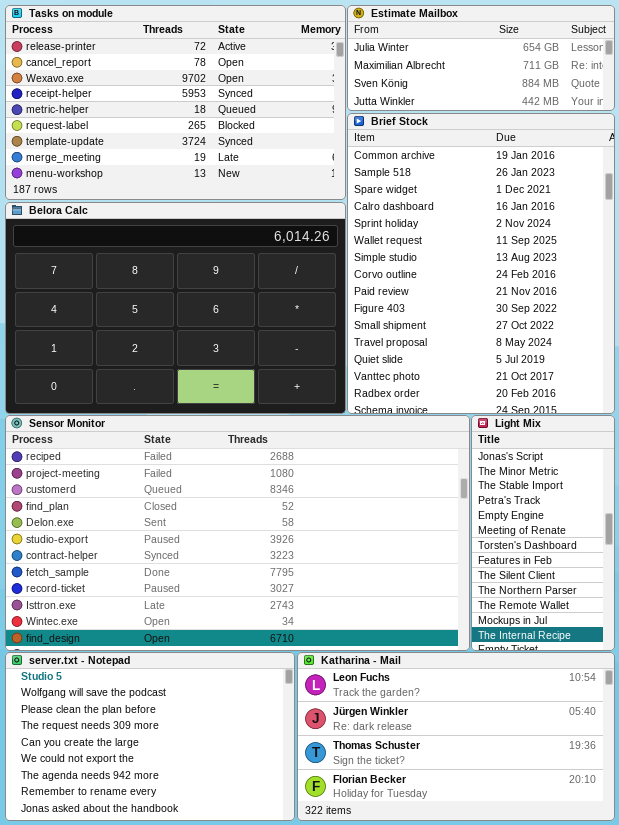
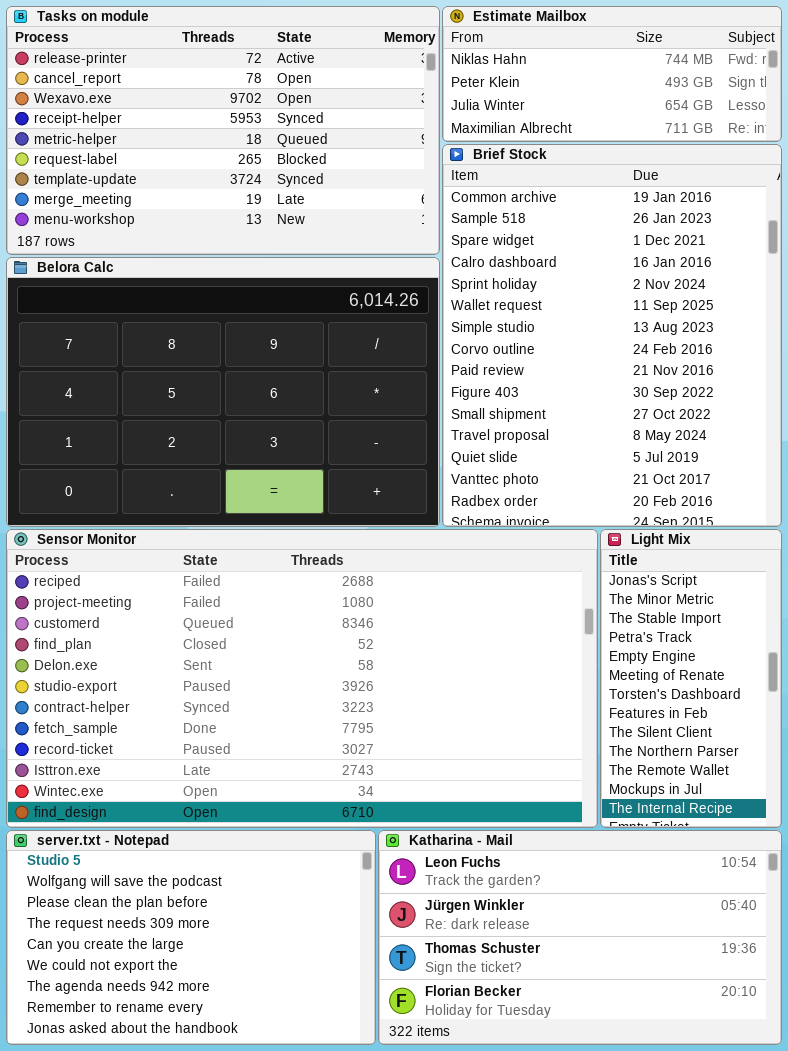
Estimate Mailbox: [347,5,615,111] -> [442,6,782,142], scrolled up 2 rows

